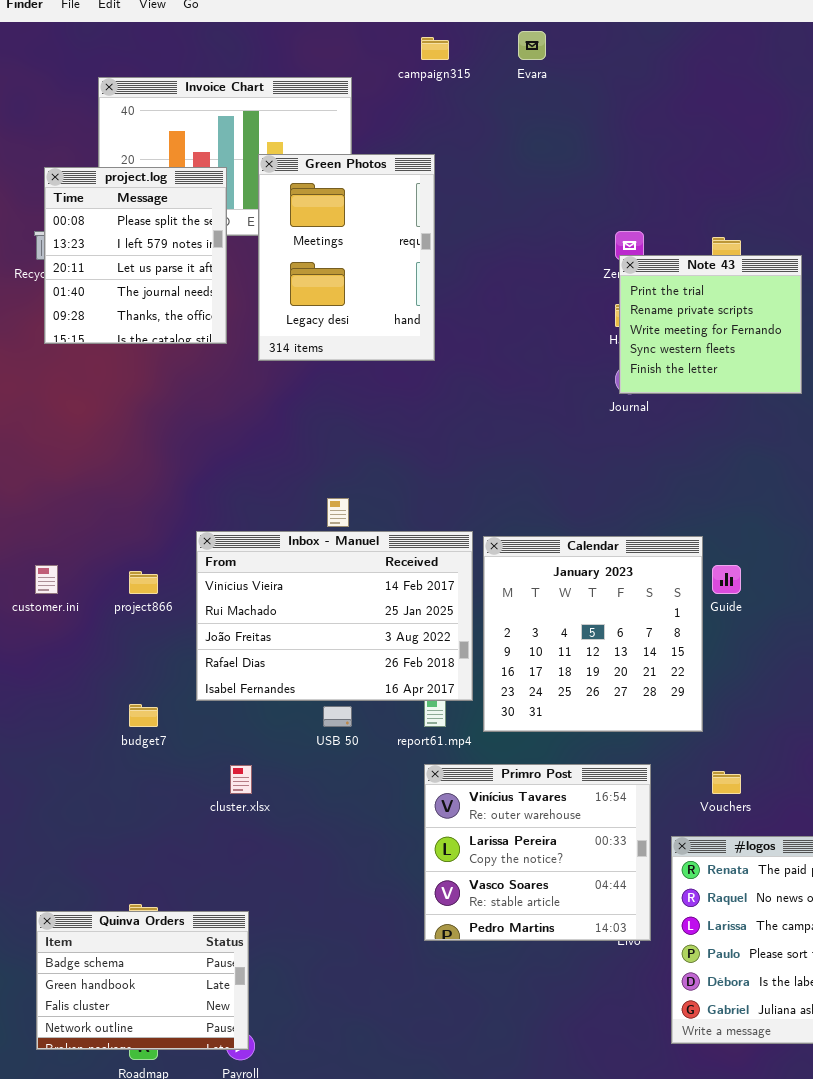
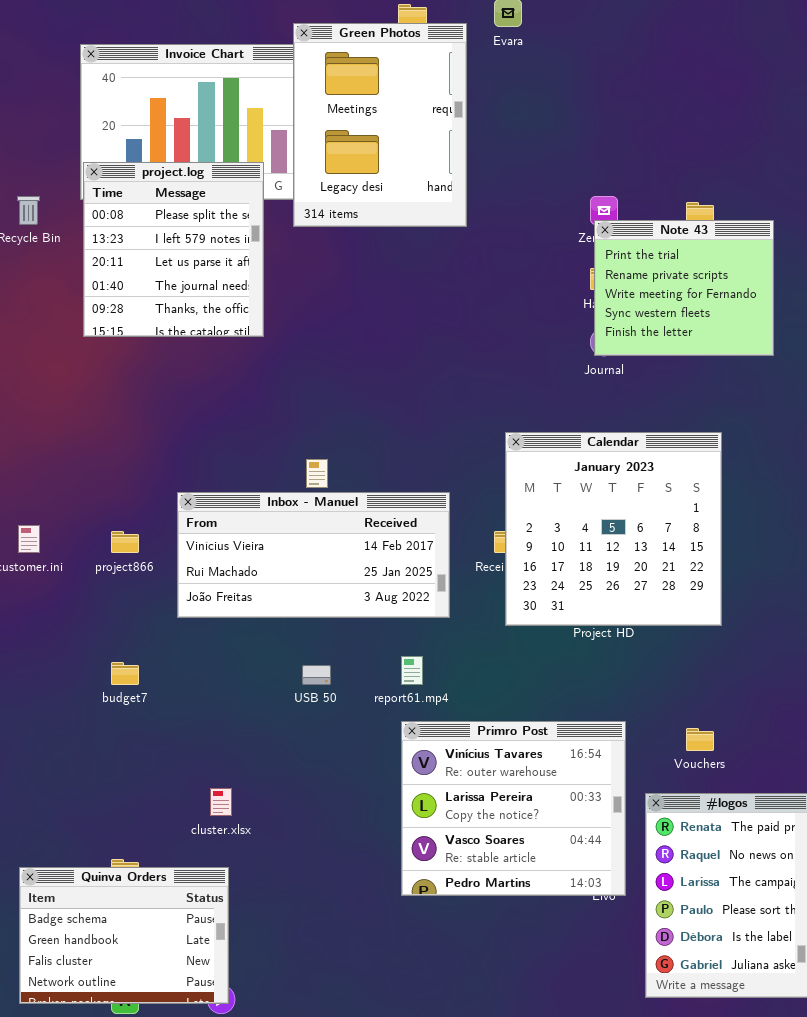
Green Photos: [258,154,435,361] -> [293,23,467,227], moved
project.log: [44,167,227,344] -> [83,162,264,337], moved
Inbox - Manuel: [196,531,473,701] -> [177,492,450,618], resized
Calendar: [483,536,703,732] -> [505,432,722,626], moved
cluster.xlsx: [230,765,252,794] -> [210,788,232,816], moved

